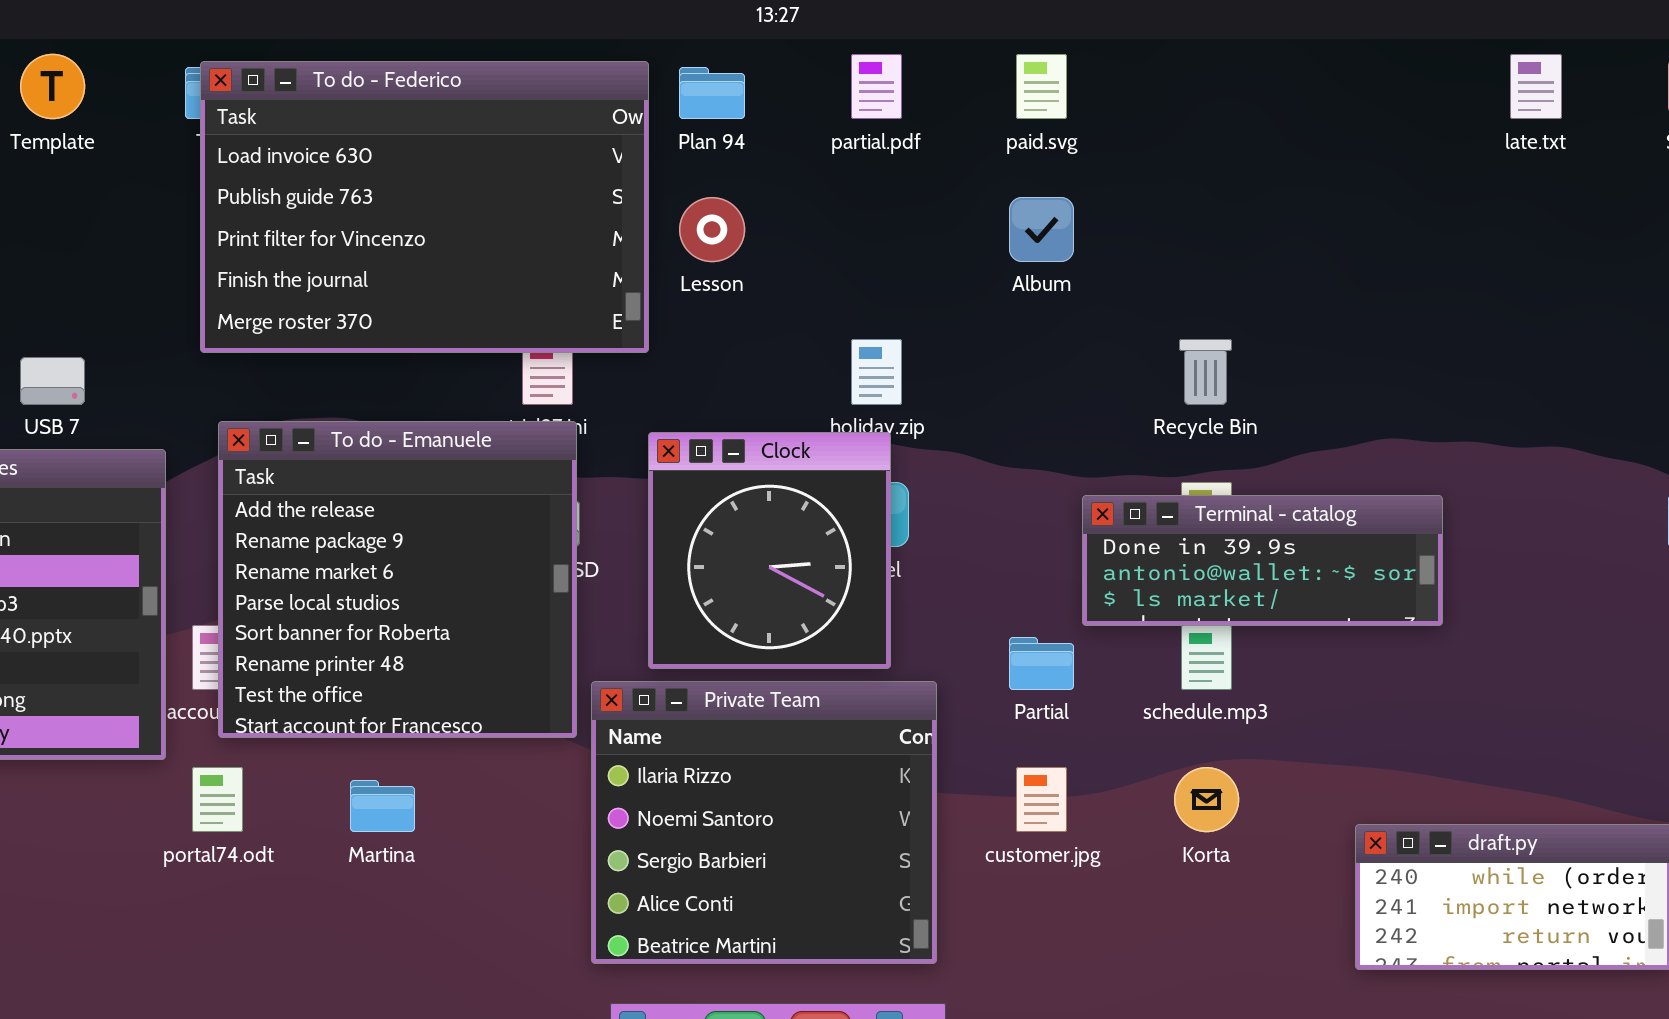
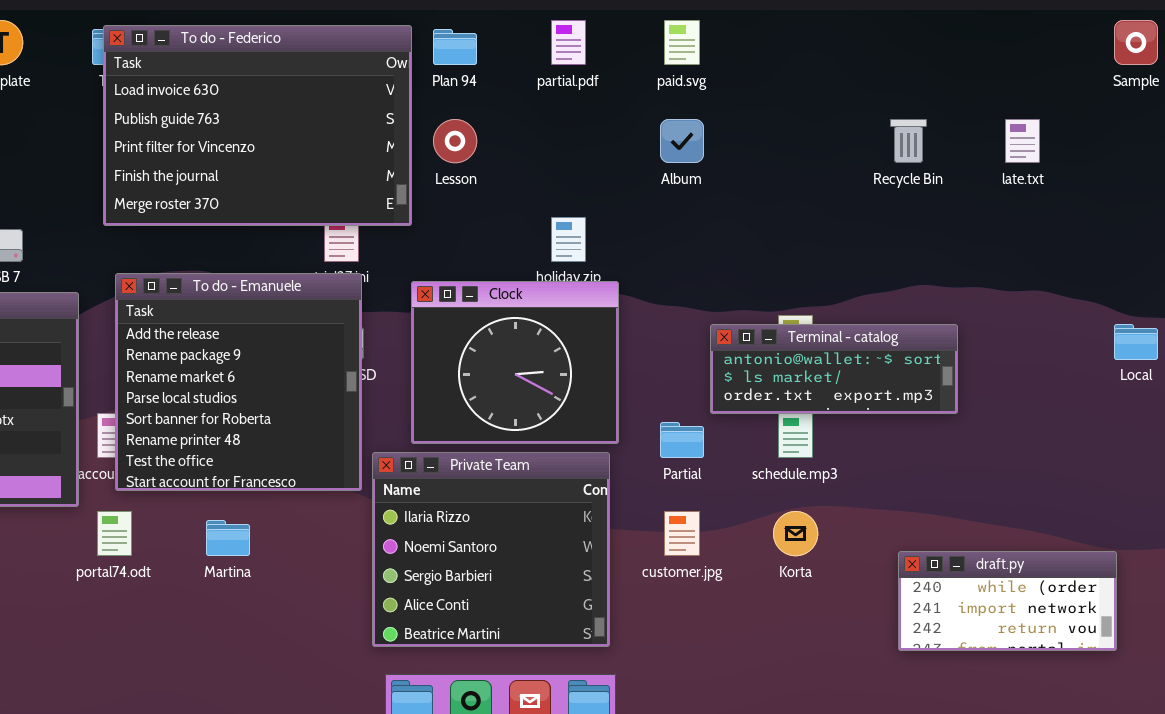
late.txt: [1510,54,1562,119] -> [1005,119,1040,163], moved
Recycle Bin: [1179,339,1232,405] -> [890,119,927,163], moved
Clock: [648,432,891,669] -> [411,281,619,444], resized
Terminal - catalog: [1082,495,1443,626] -> [710,324,958,414], scrolled down 1 row

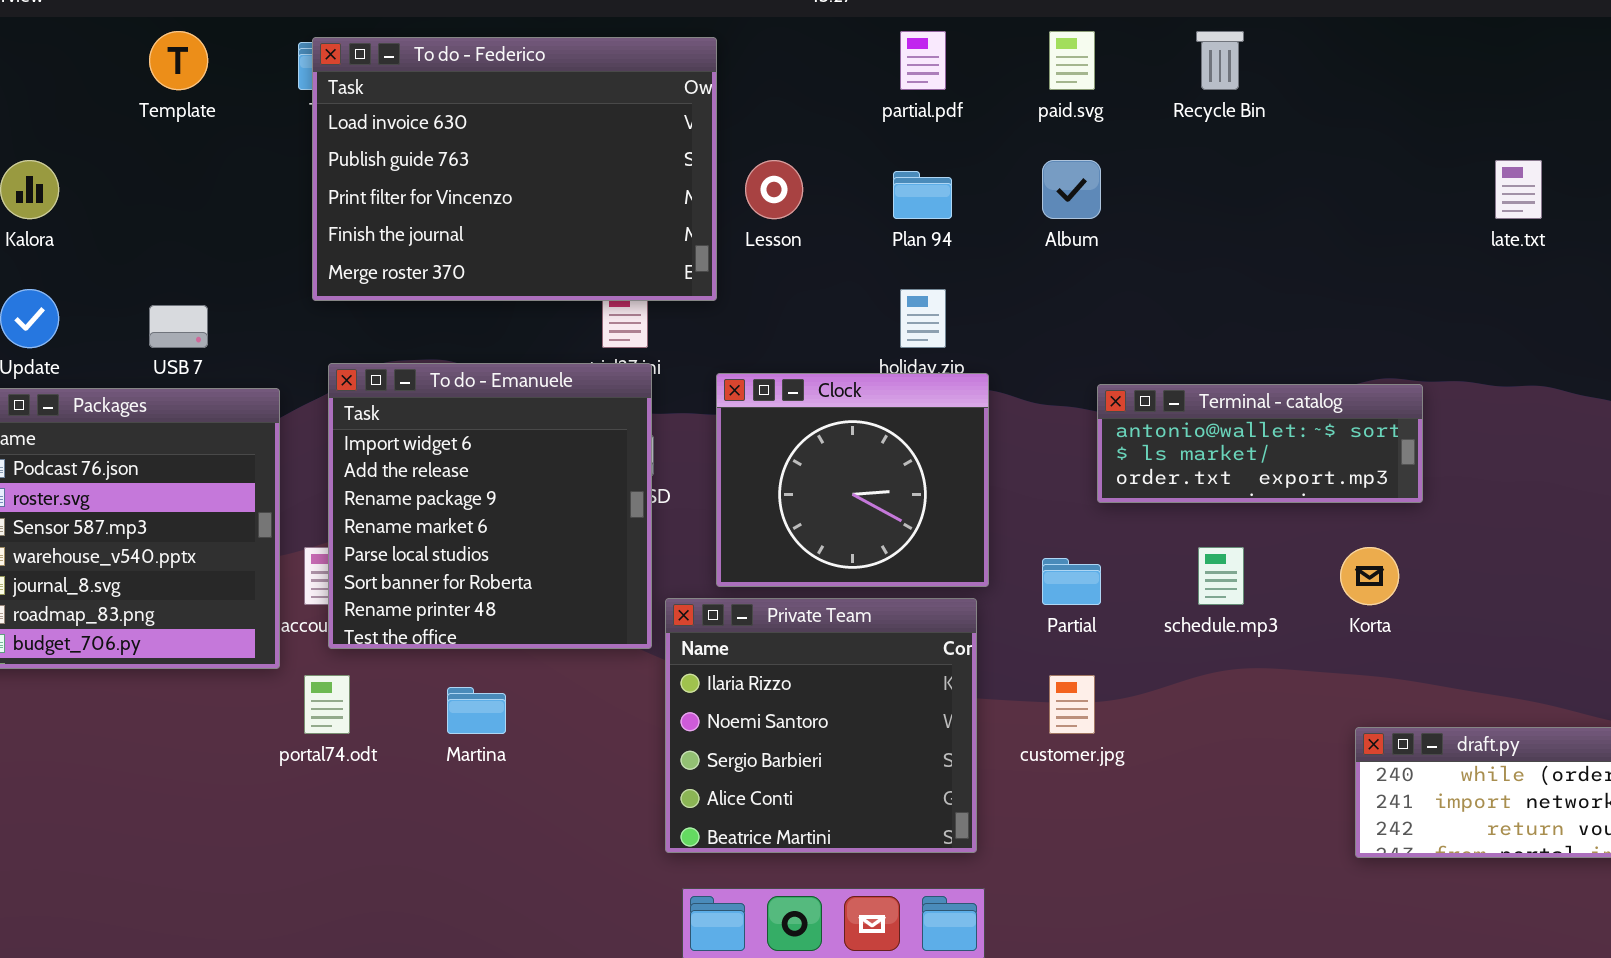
Plan 94: [433,29,477,65] -> [893,171,952,219], moved
Recycle Bin: [890,119,927,163] -> [1196,31,1244,90], moved
To do - Emanuele: [115,273,362,491] -> [328,363,652,649], scrolled up 1 row
Terminal - catalog: [710,324,958,414] -> [1097,384,1423,503], moved
Korta: [773,511,818,556] -> [1340,547,1399,605], moved

